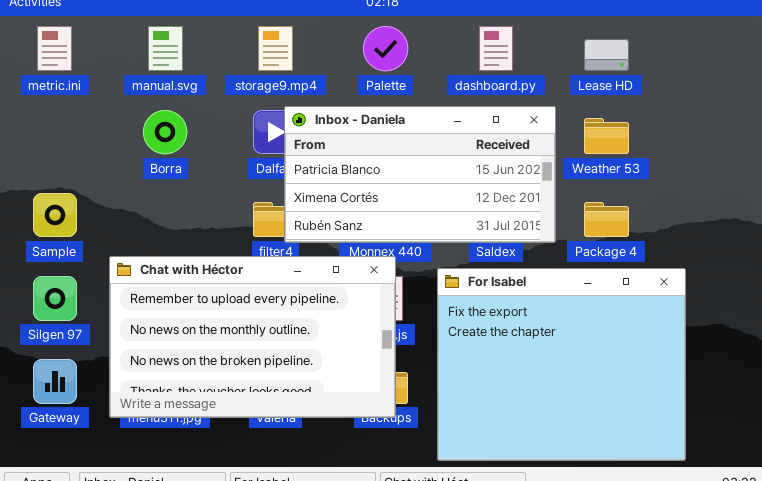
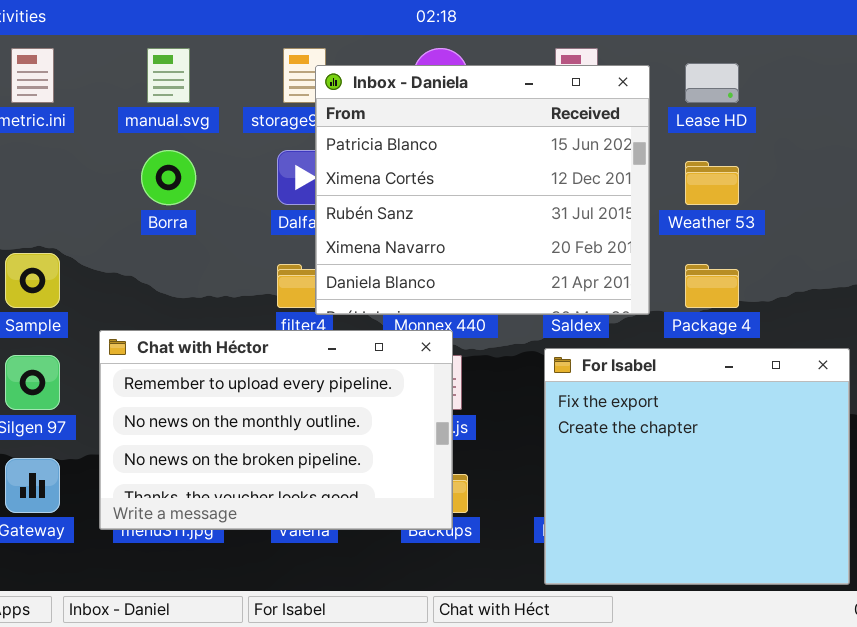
Inbox - Daniela: [284,106,556,243] -> [315,65,650,315], resized
For Isabel: [437,268,686,461] -> [544,348,850,585], moved

